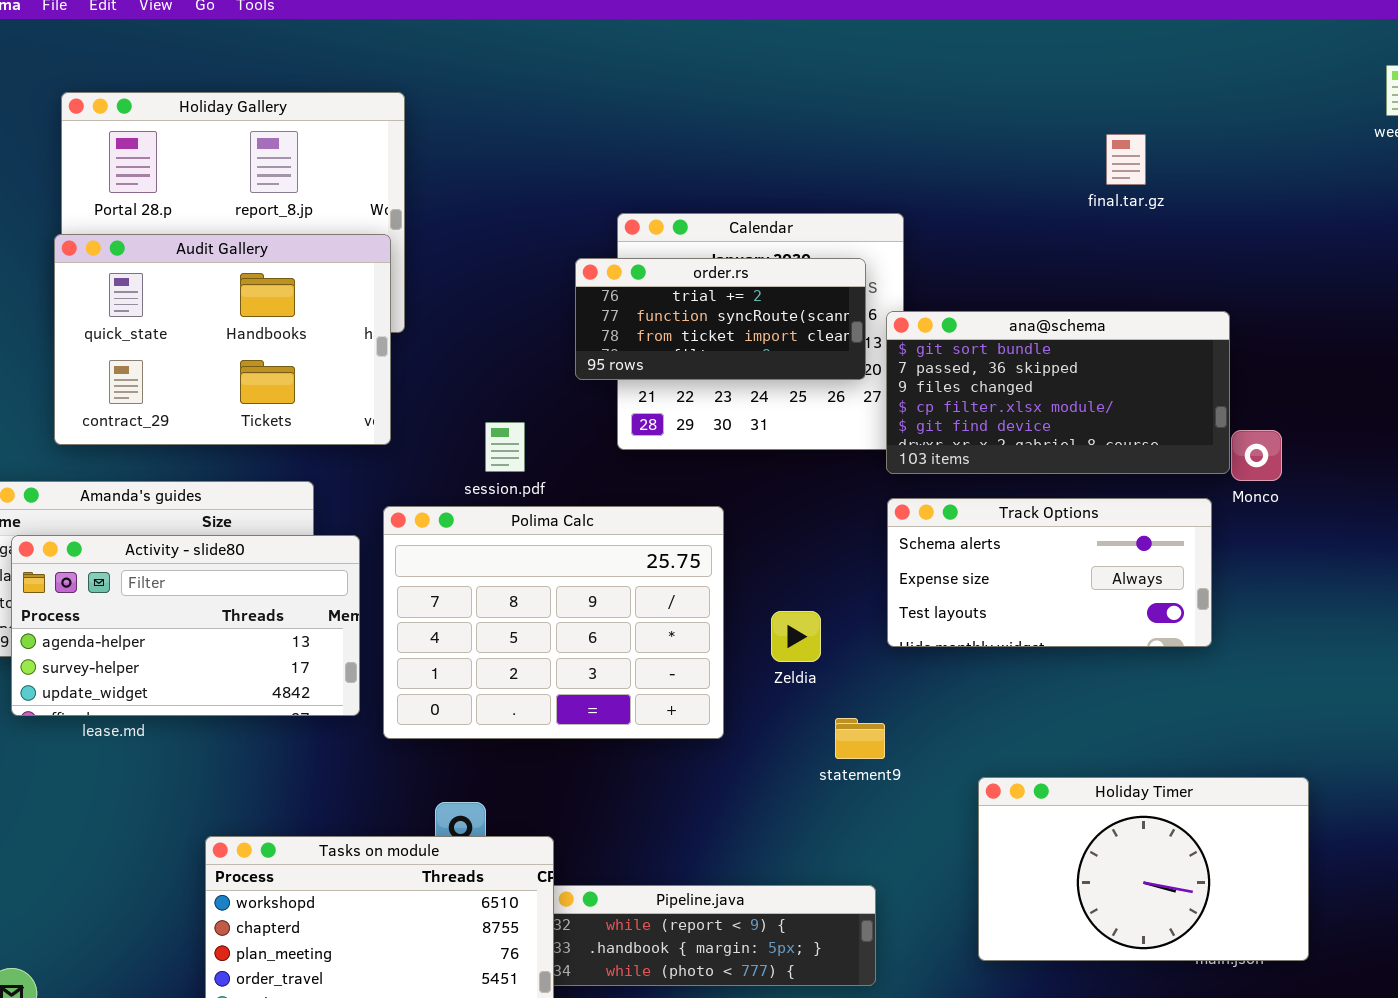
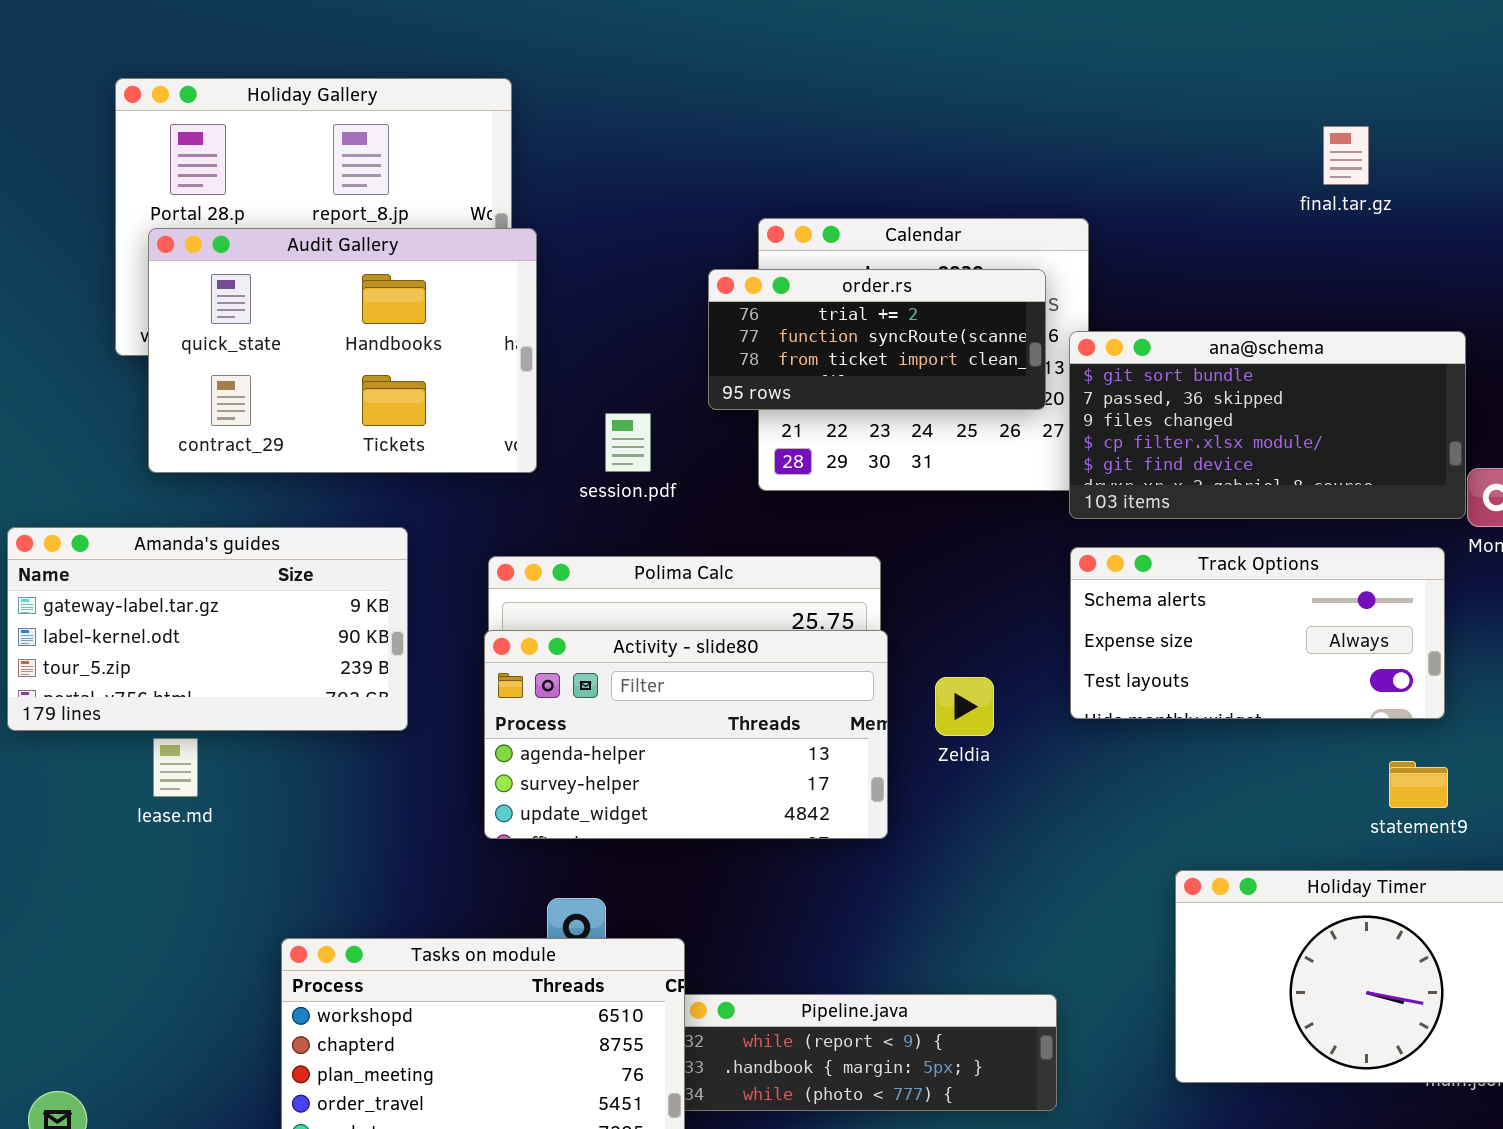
Audit Gallery: [54,234,391,445] -> [148,228,537,473], moved
session.pdf: [485,422,525,472] -> [605,413,651,472], moved
Activity - slide80: [11,535,360,716] -> [484,630,888,839], moved
statement9: [835,718,885,759] -> [1389,761,1448,808], moved

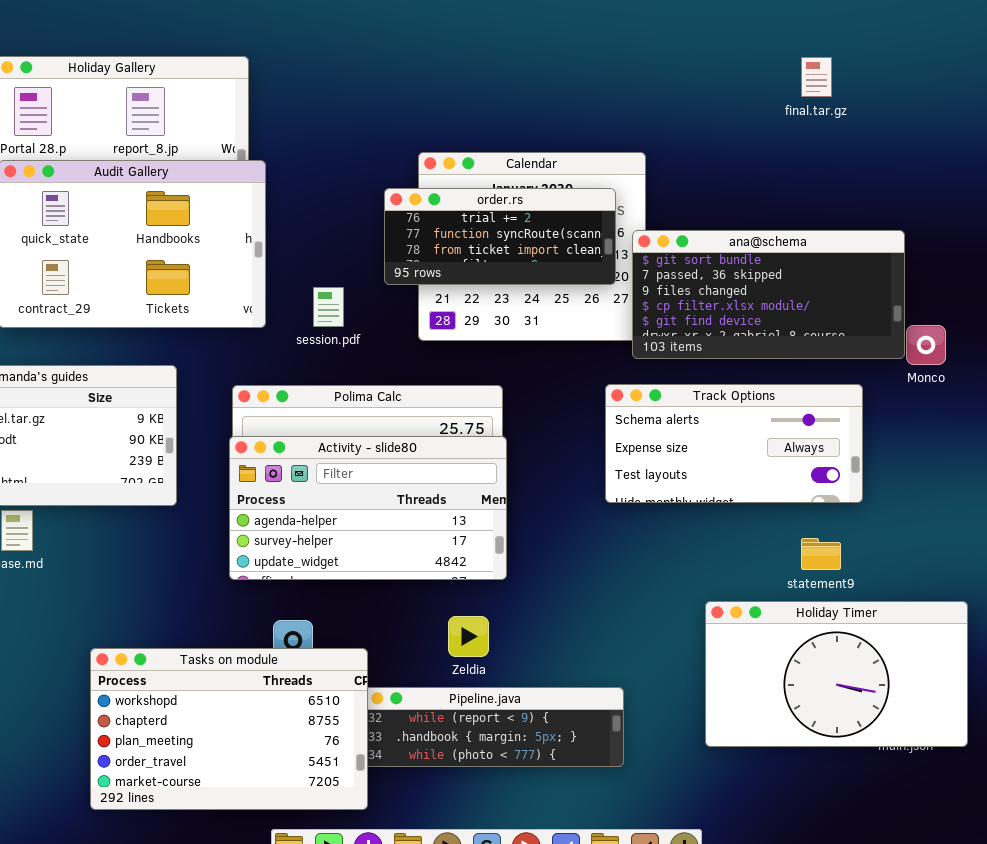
final.tar.gz: [1323,126,1369,185] -> [801,57,832,97], moved
Track Options: [1070,547,1445,719] -> [605,384,863,503], moved
Zeldia: [935,677,994,736] -> [448,616,489,657], moved
statement9: [1389,761,1448,808] -> [801,538,841,570], moved

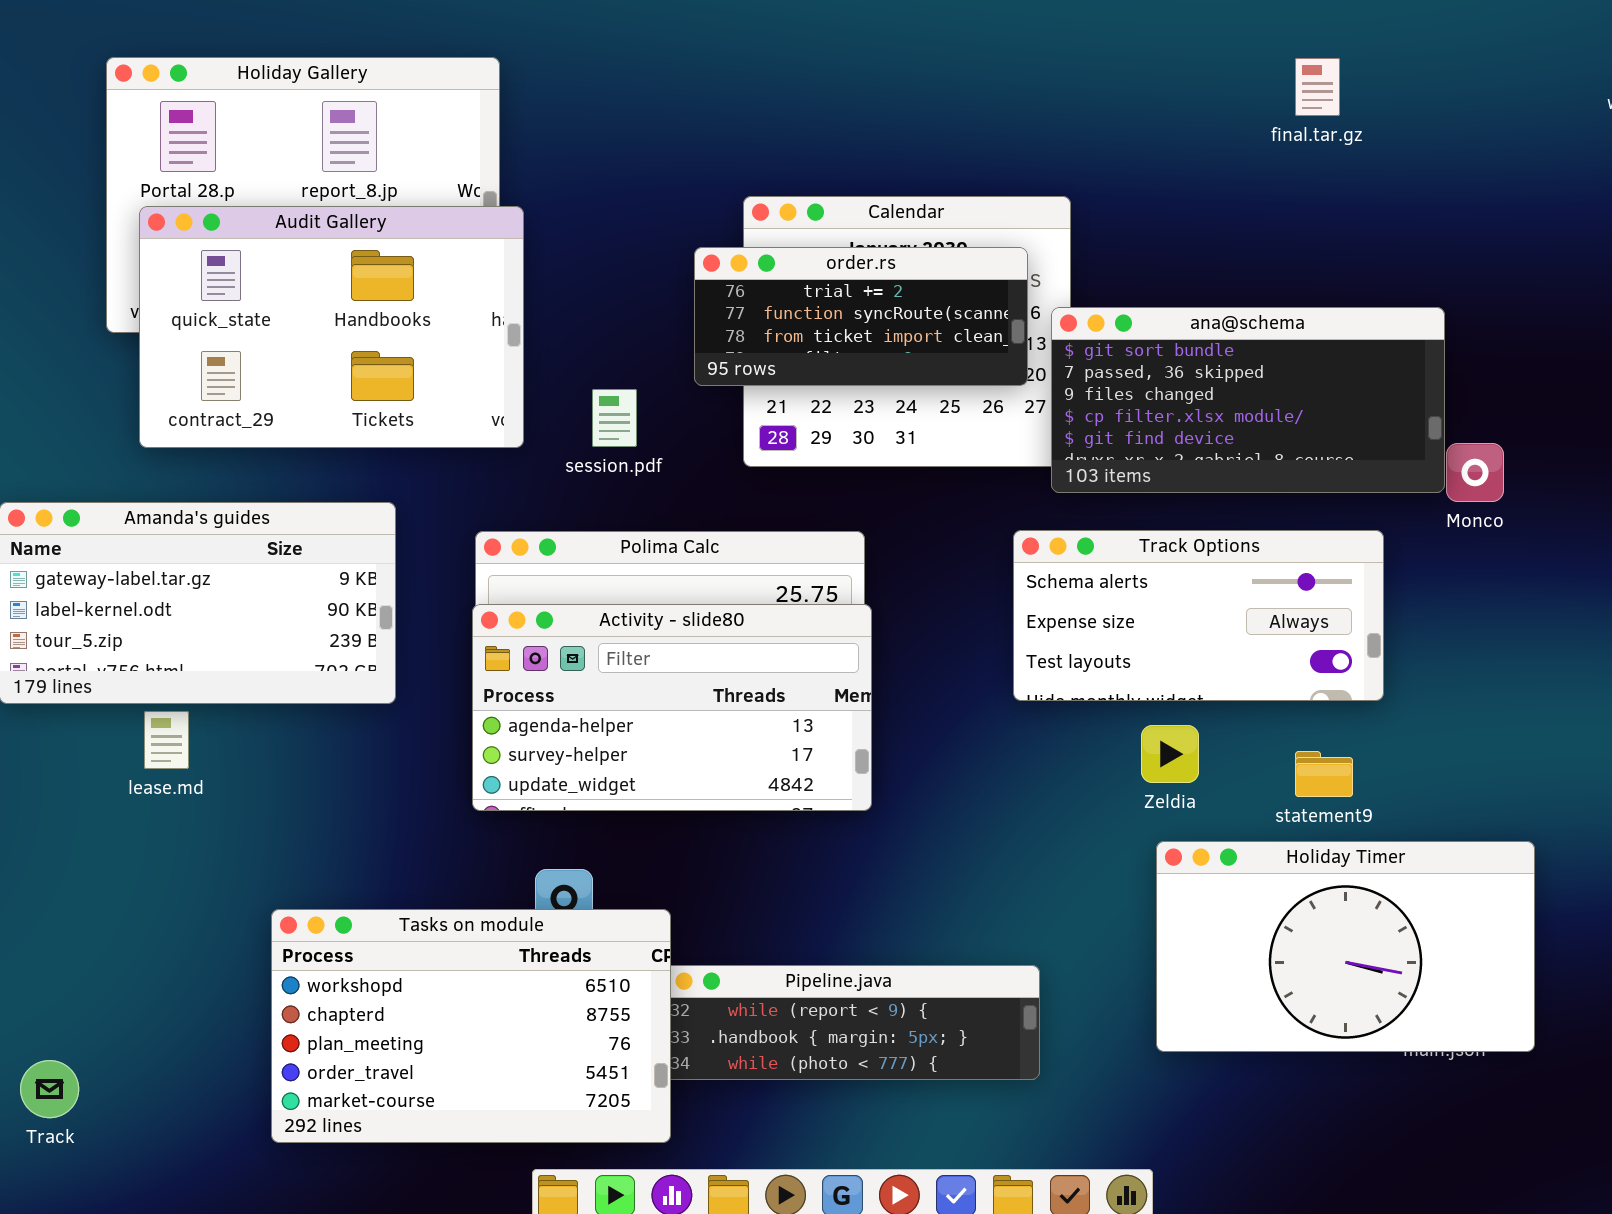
Zeldia: [448,616,489,657] -> [1141,725,1199,783], moved

